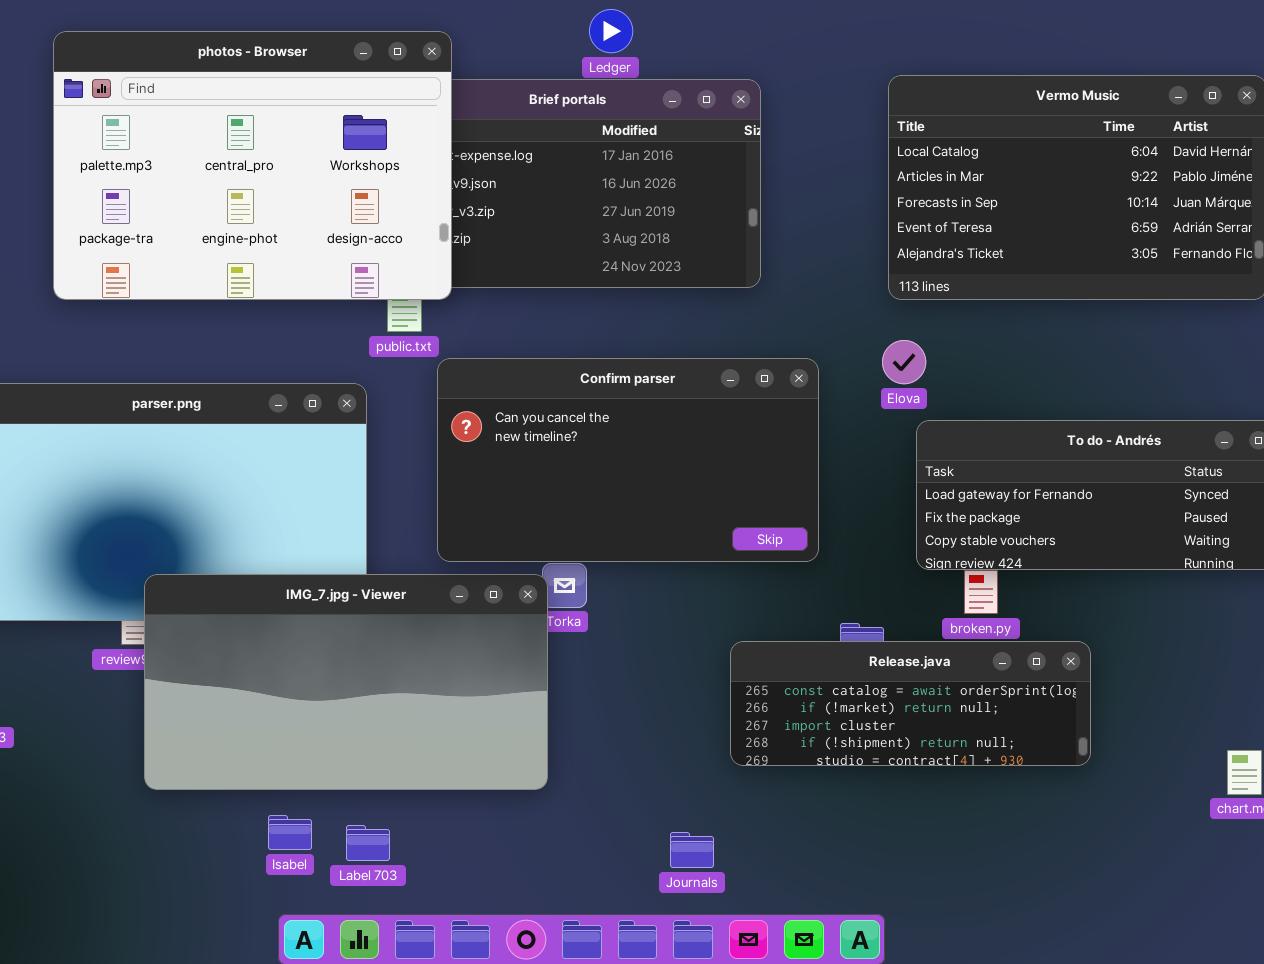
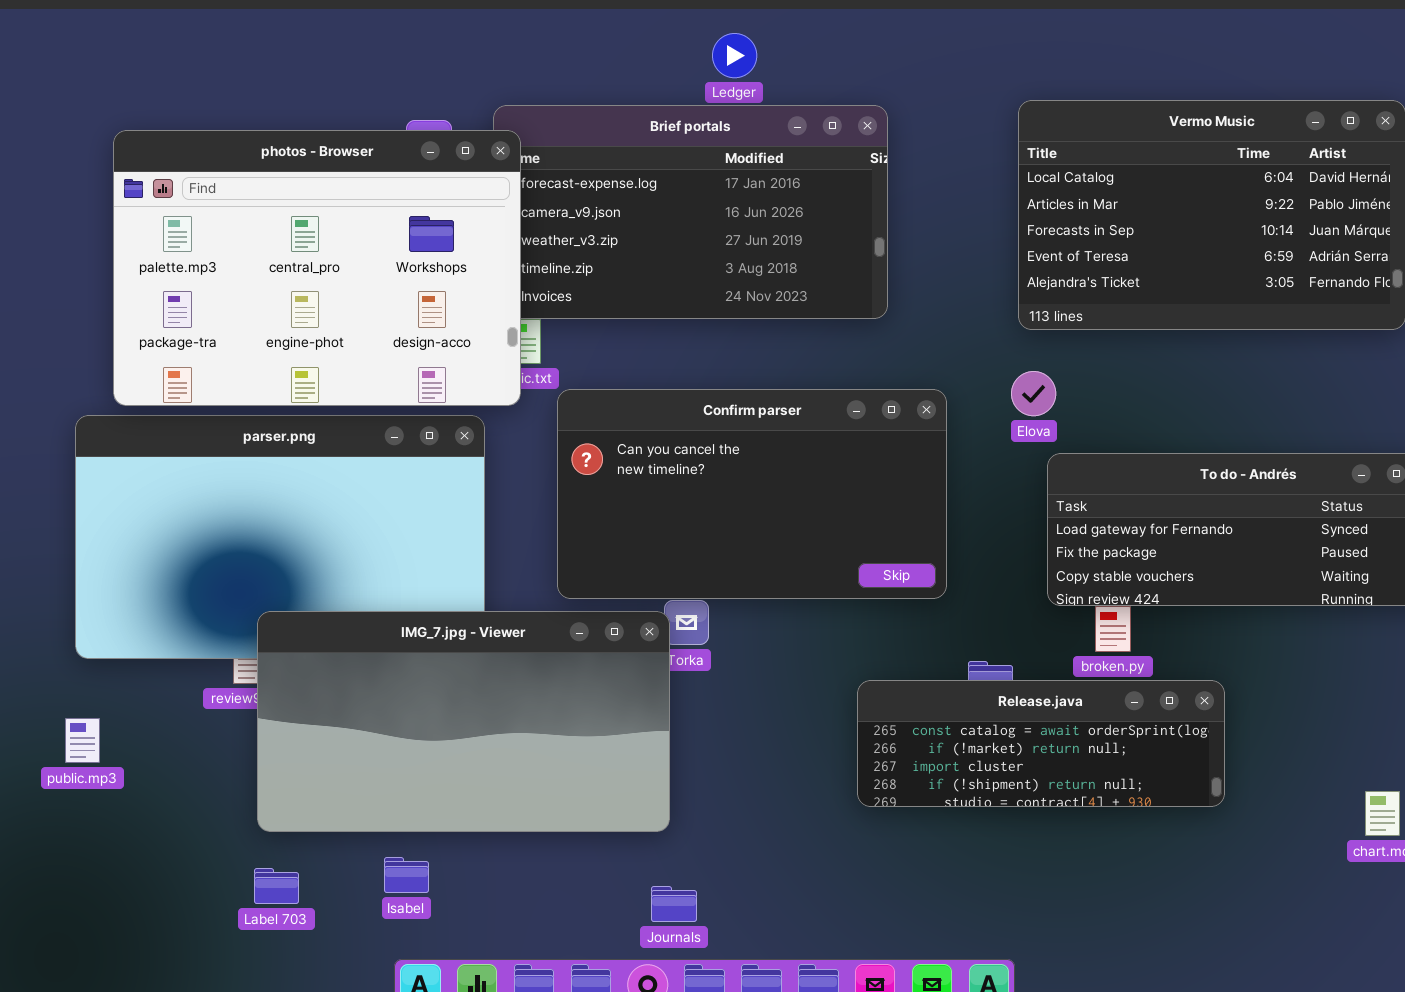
photos - Browser: [53,31,452,300] -> [113,130,521,406], moved
Label 703: [346,825,390,861] -> [254,868,299,904], moved
Journals: [670,832,714,868] -> [651,886,697,922], moved

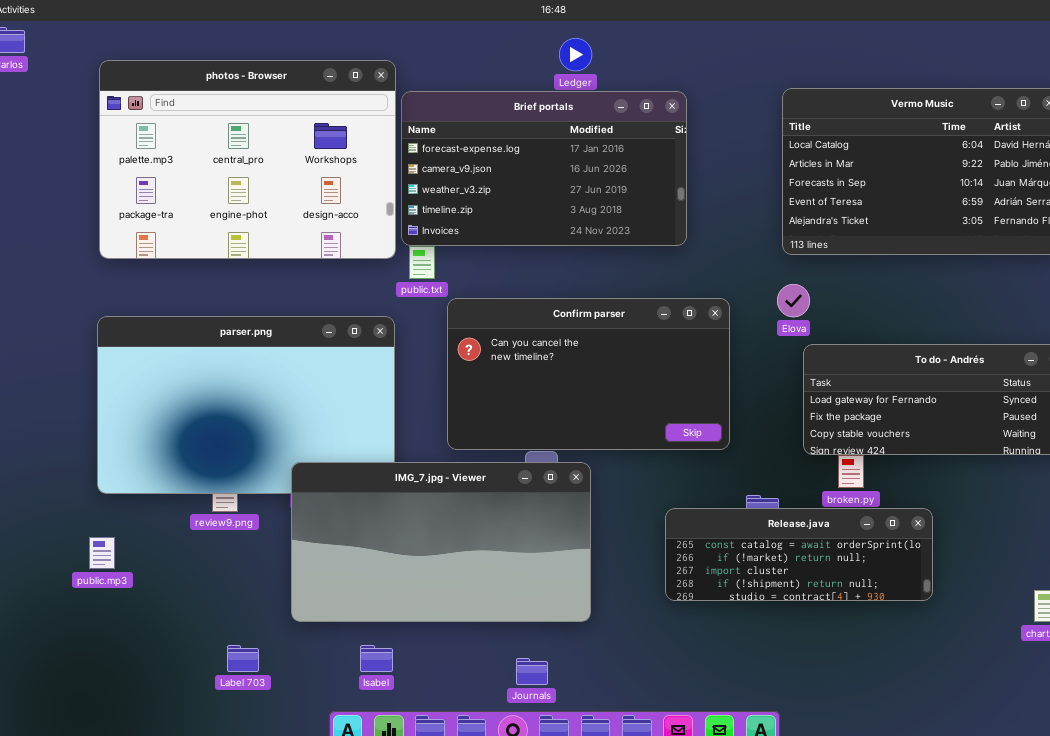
photos - Browser: [113,130,521,406] -> [99,60,396,259], moved
IMG_7.jpg - Viewer: [257,611,670,832] -> [291,462,591,622], moved
Isabel: [384,857,429,893] -> [360,645,393,672], moved

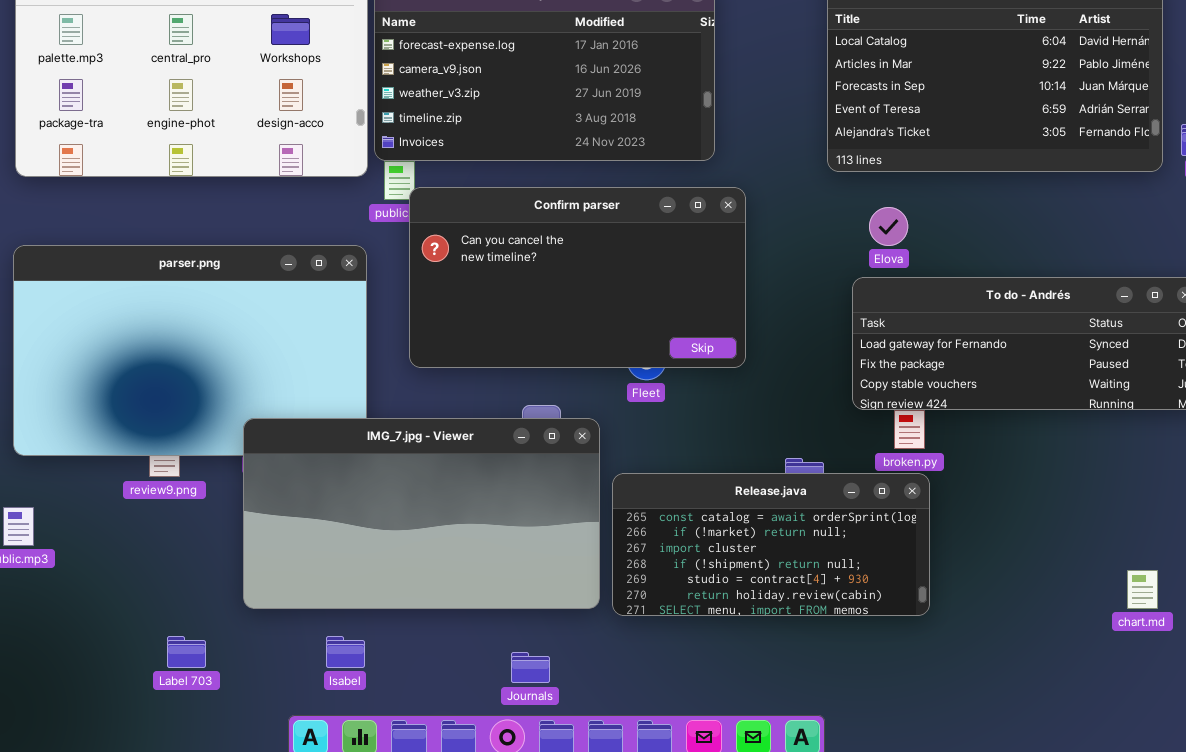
Elova: [777,284,810,317] -> [869,207,908,246], moved
Confirm parser: [447,298,730,450] -> [409,187,746,368], moved
Release.java: [665,508,933,601] -> [612,473,930,616], moved, resized

